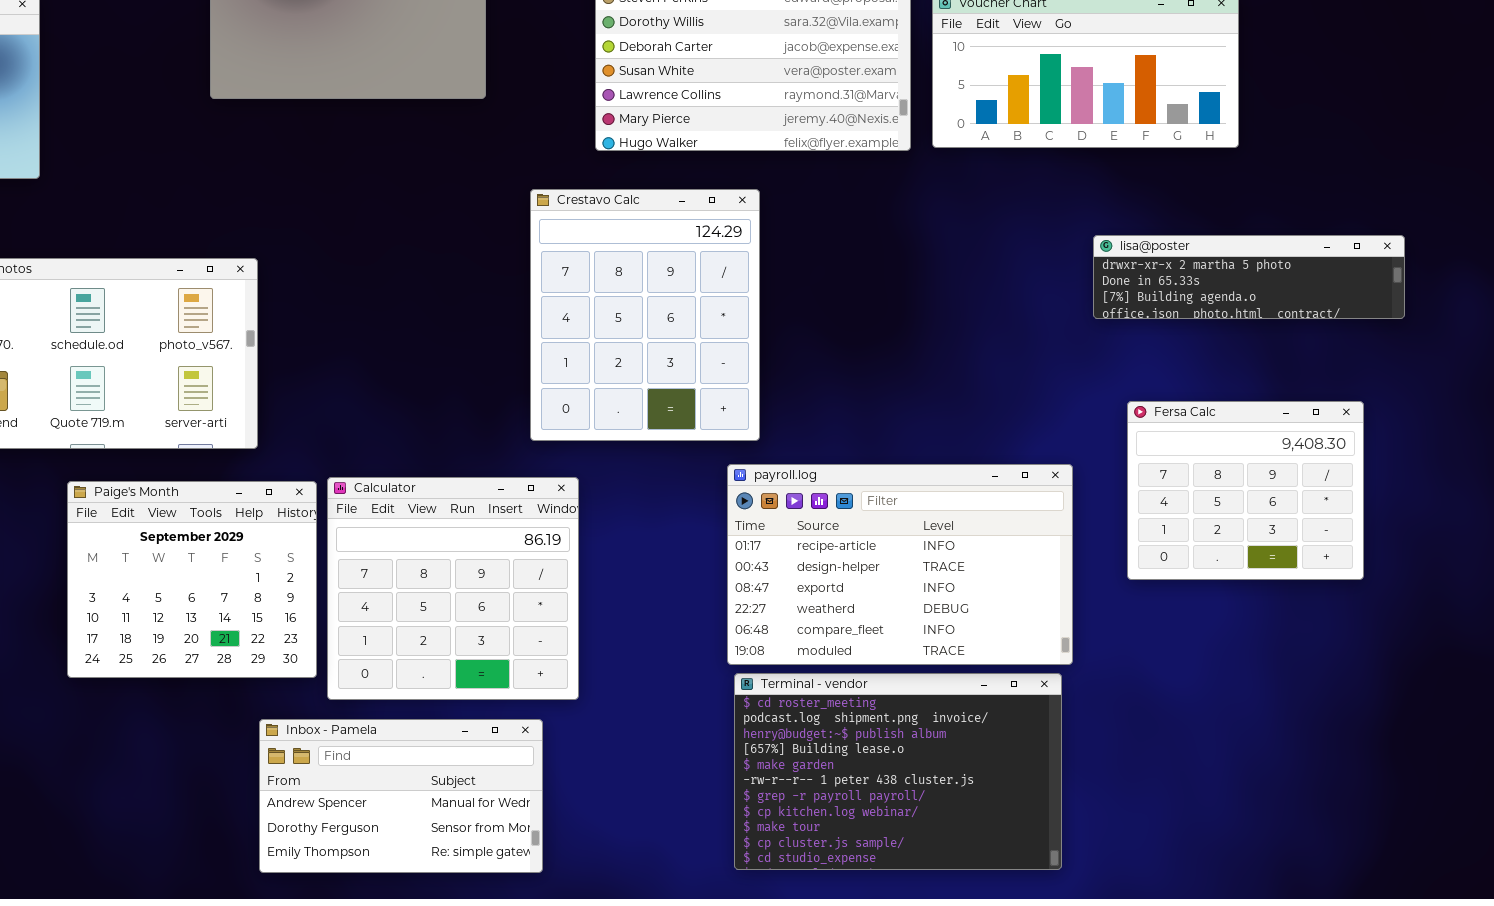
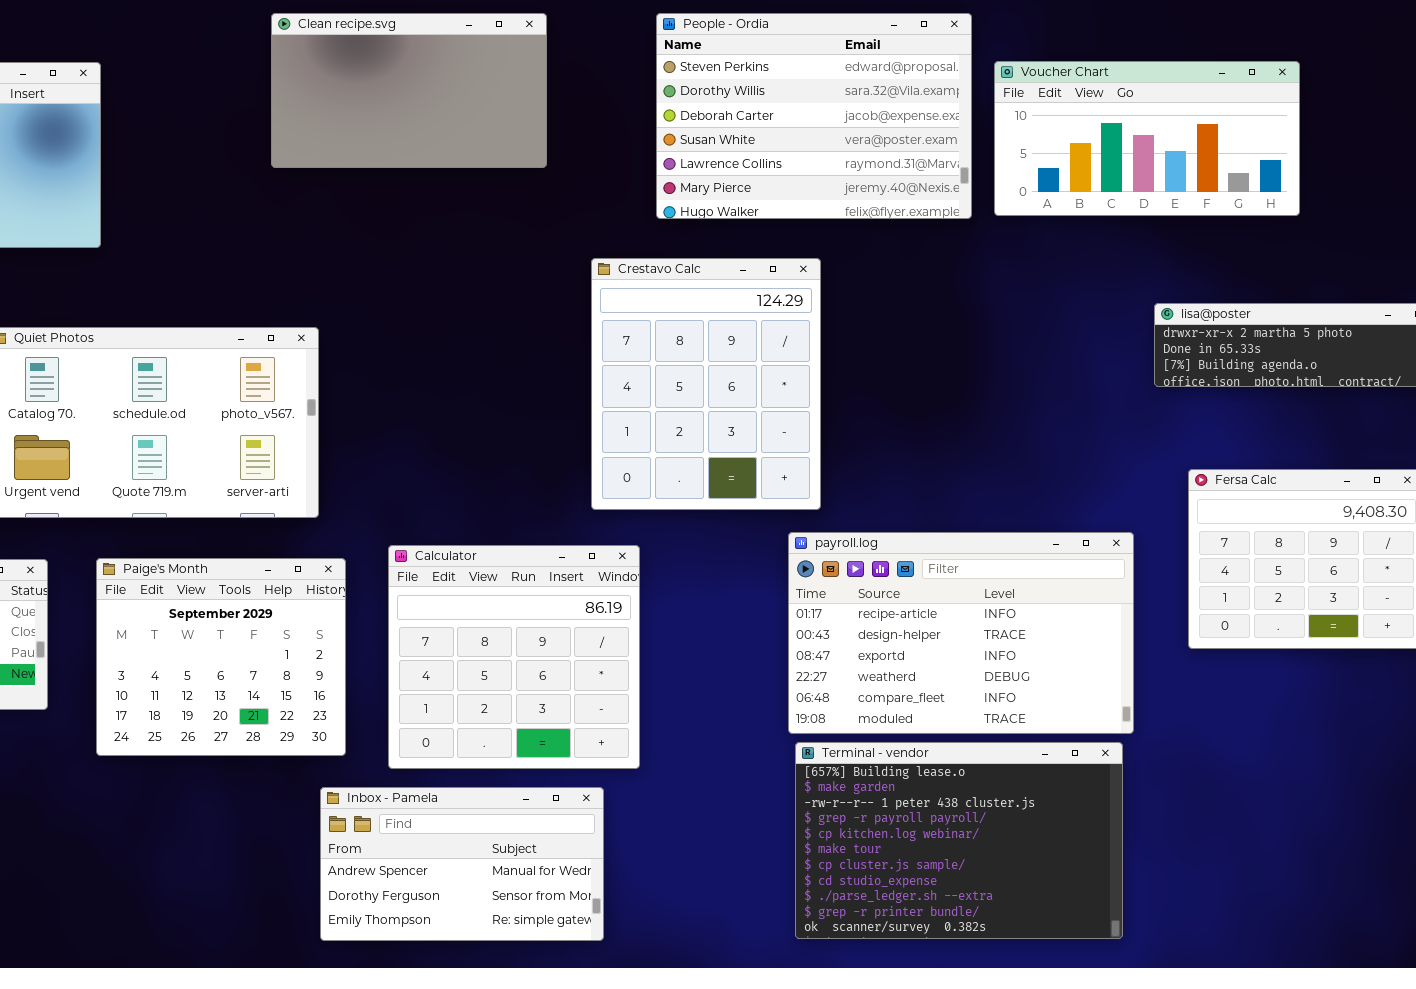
Paige's Month: [67,481,317,678] -> [96,558,346,756], moved
Terminal - vendor: [734,673,1062,870] -> [795,742,1123,939], scrolled down 3 rows

